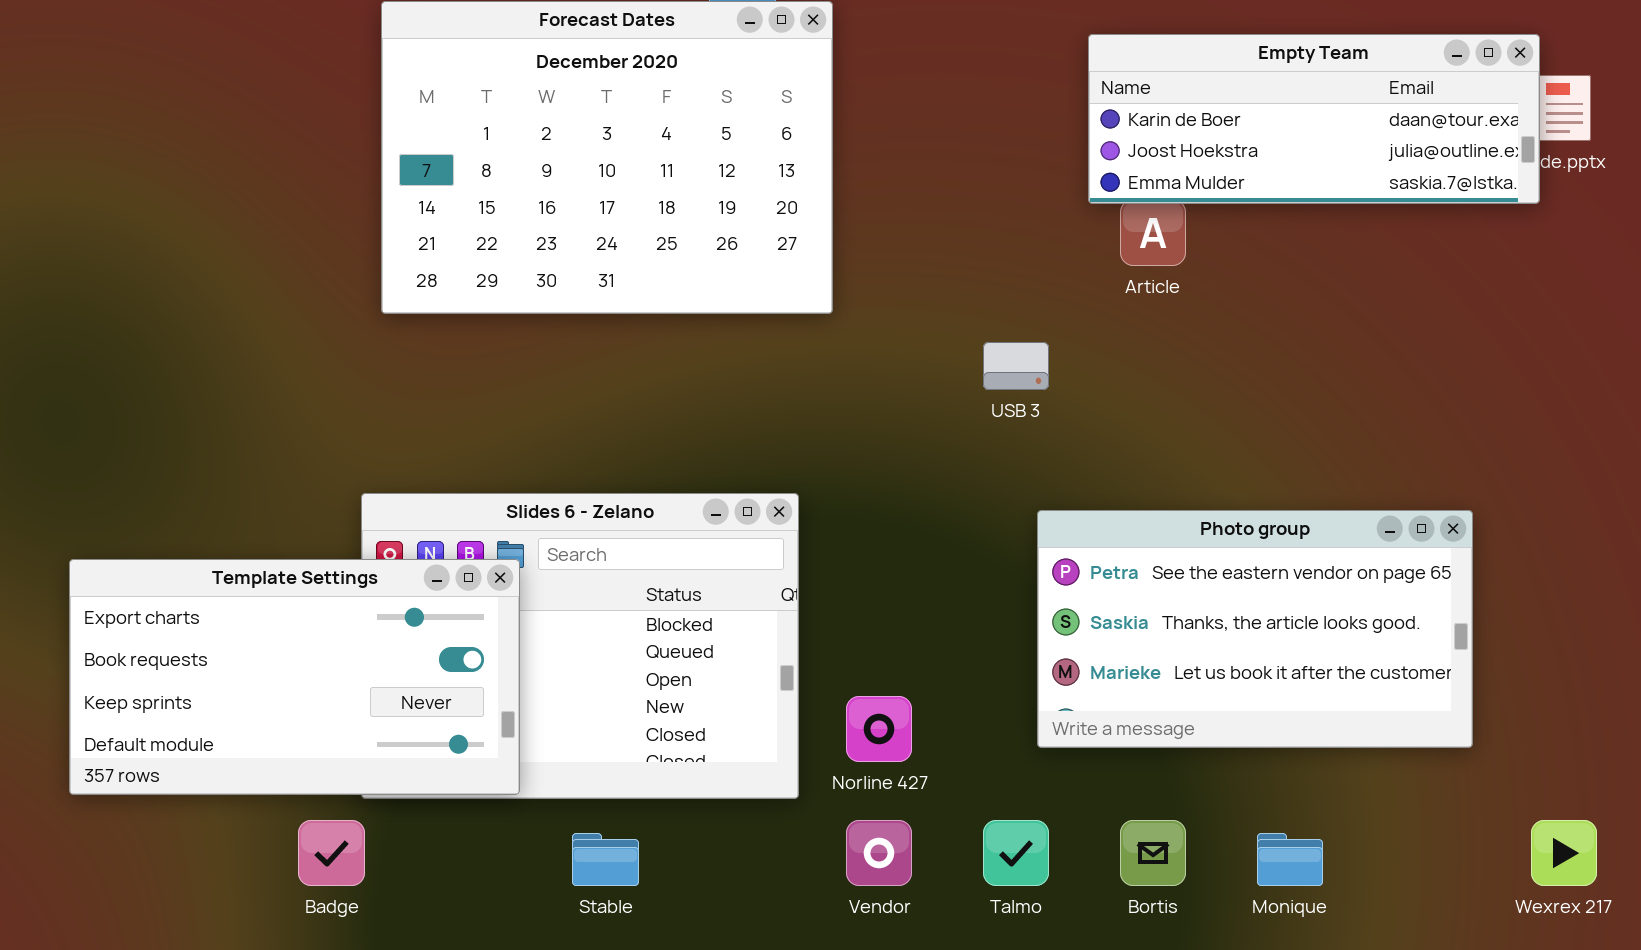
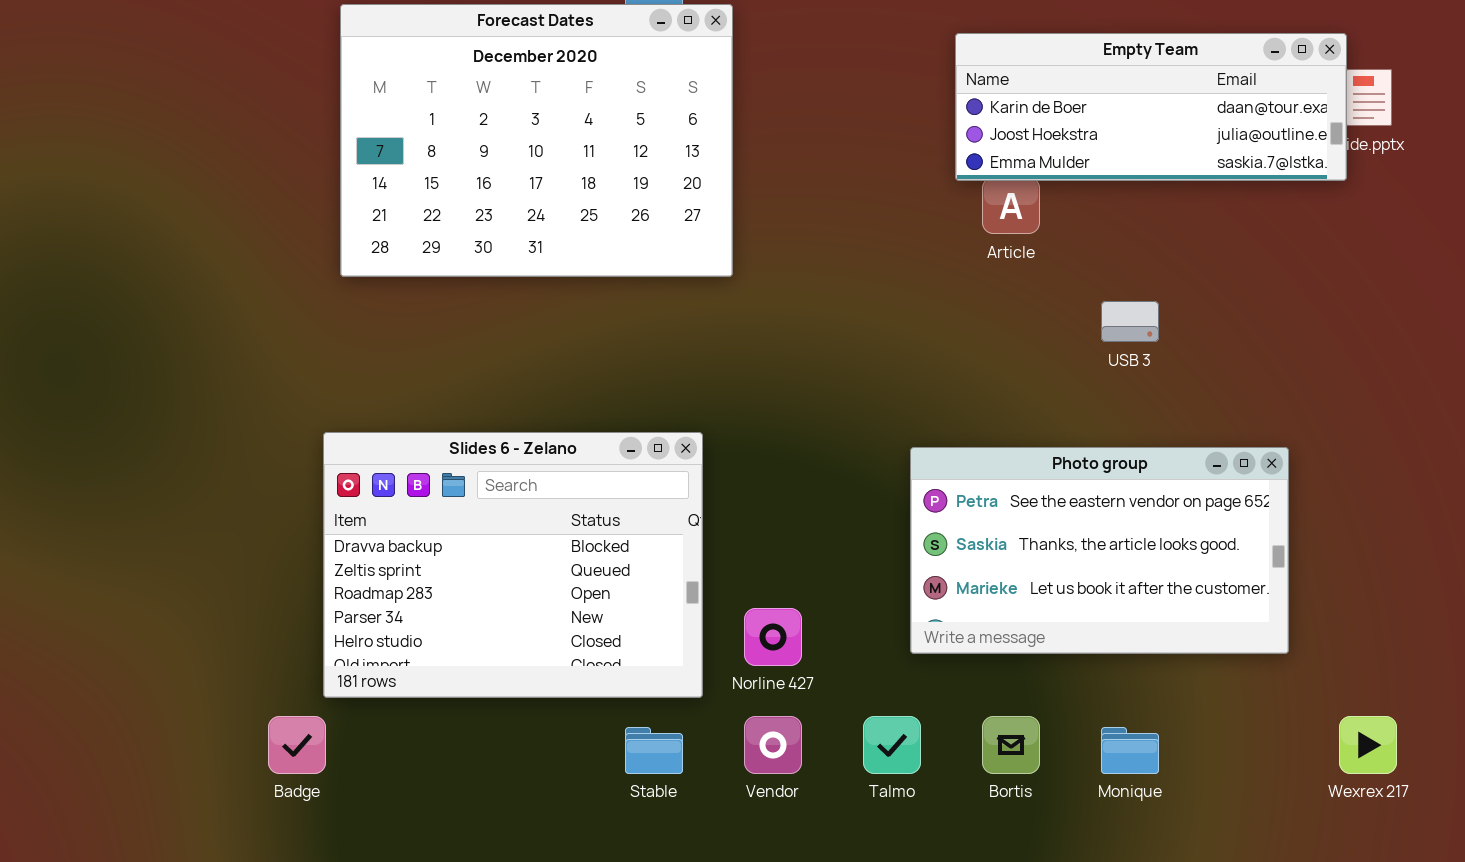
USB 3: [983,342,1049,390] -> [1101,301,1159,342], moved
Template Settings: [69,559,520,795] -> none, closed
Stable: [572,833,639,886] -> [625,727,683,774], moved

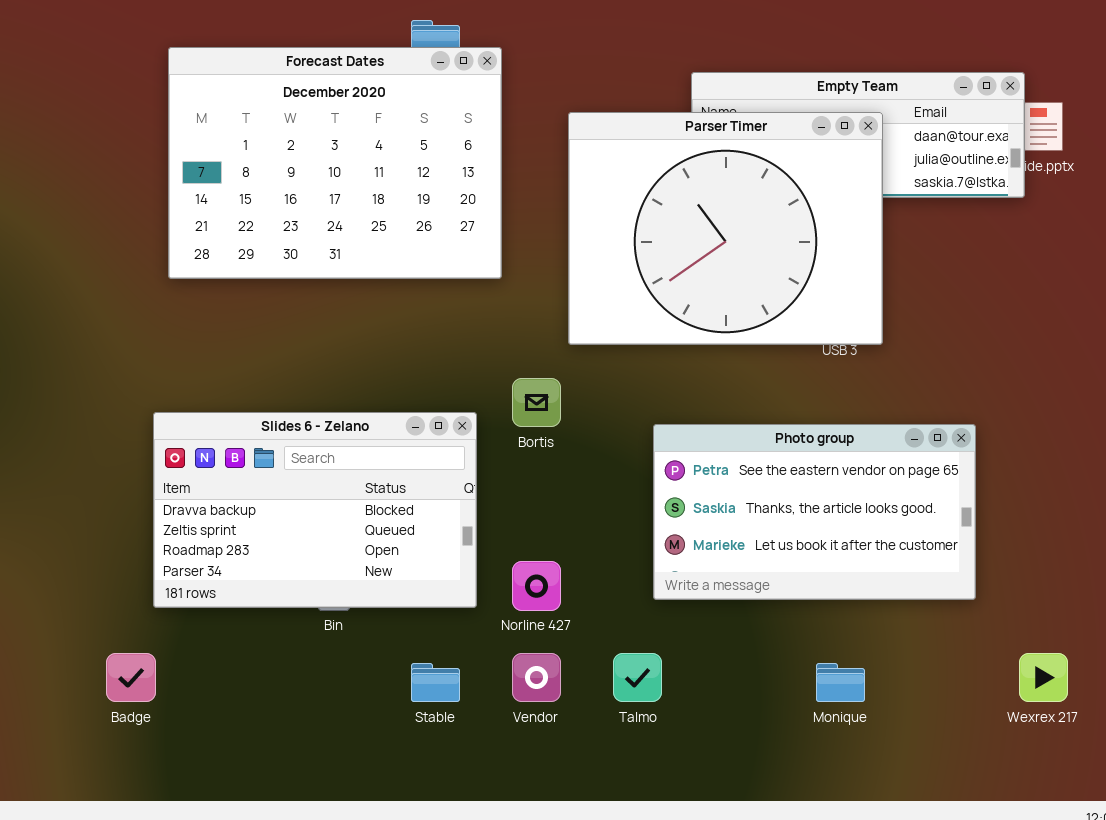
Parser Timer: none -> [568,112,883,345], opened
Slides 6 - Zelano: [323,432,703,698] -> [153,412,477,608], resized
Bortis: [982,716,1040,774] -> [512,378,561,427], moved

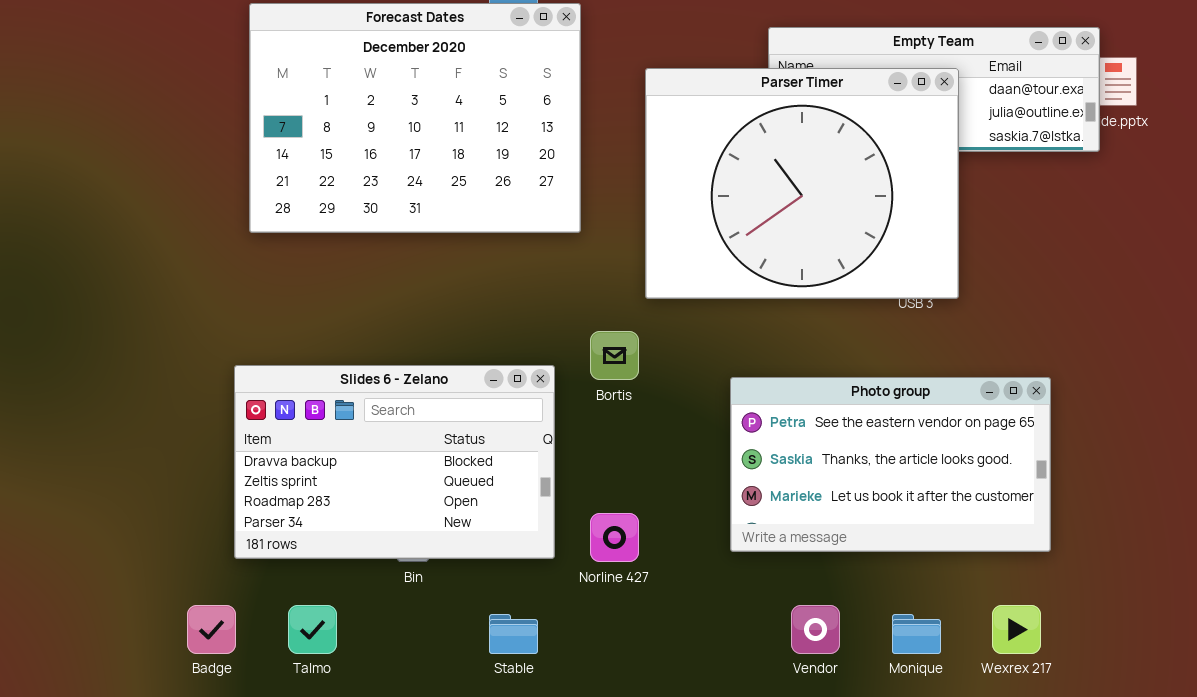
Vendor: [512,653,561,702] -> [791,605,840,654], moved
Talmo: [613,653,662,702] -> [288,605,337,654], moved
Wexrex 217: [1019,653,1068,702] -> [992,605,1041,654], moved

